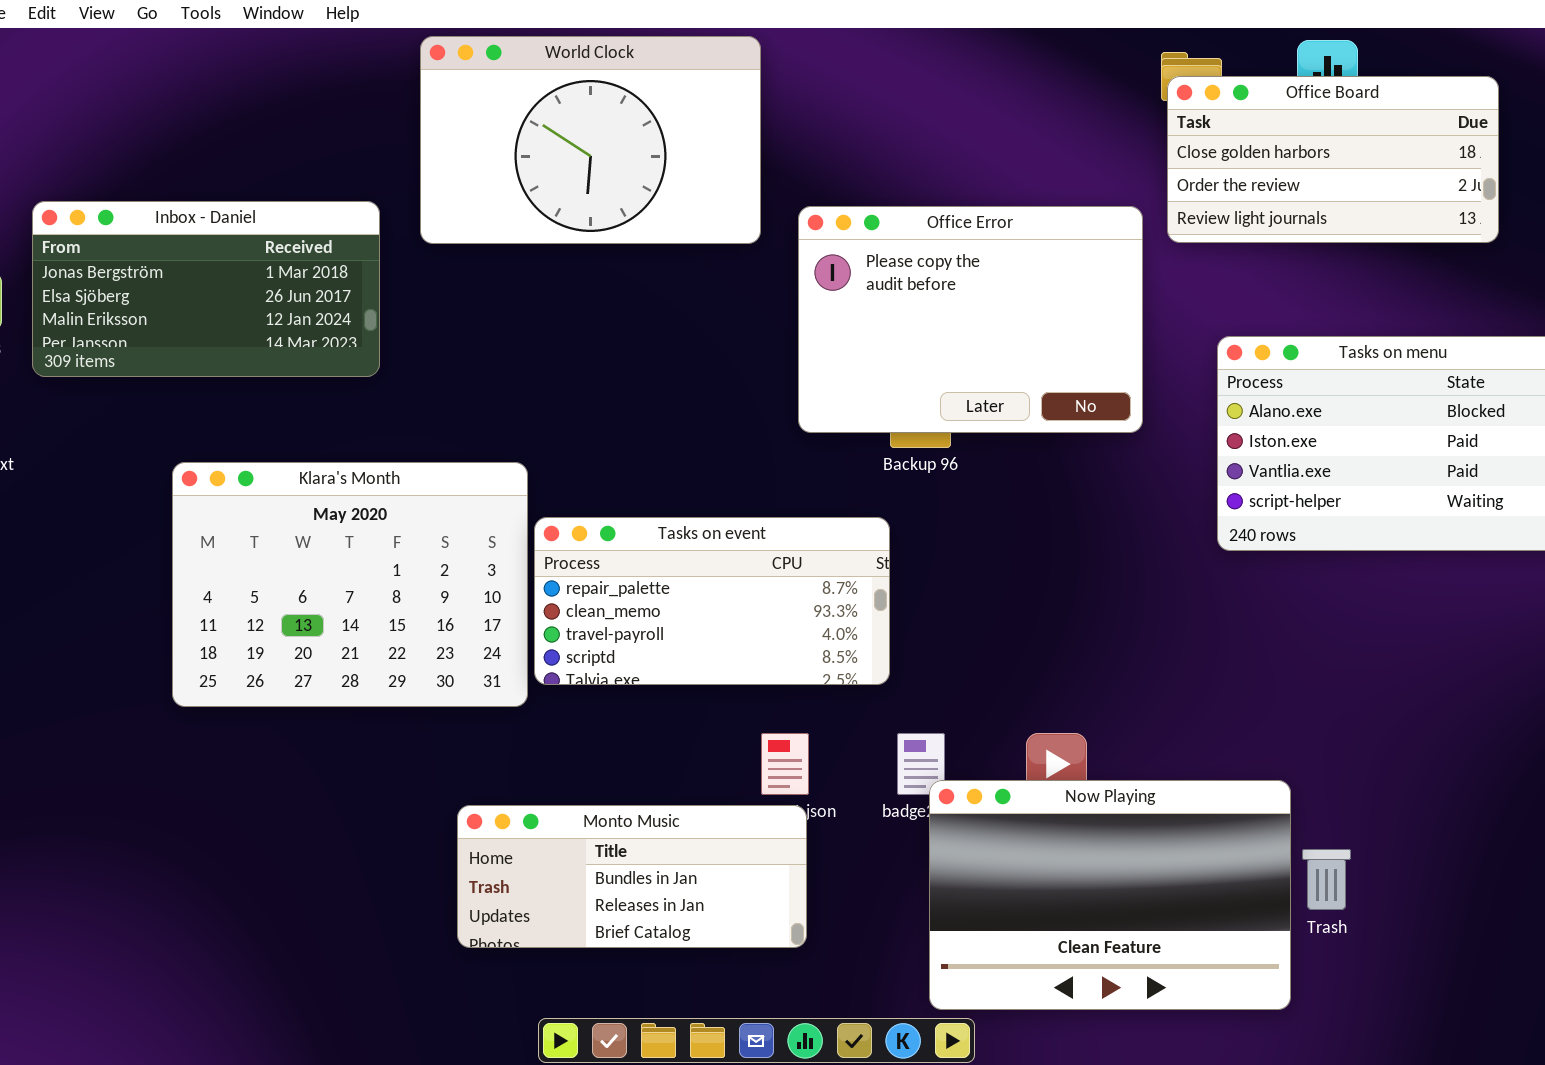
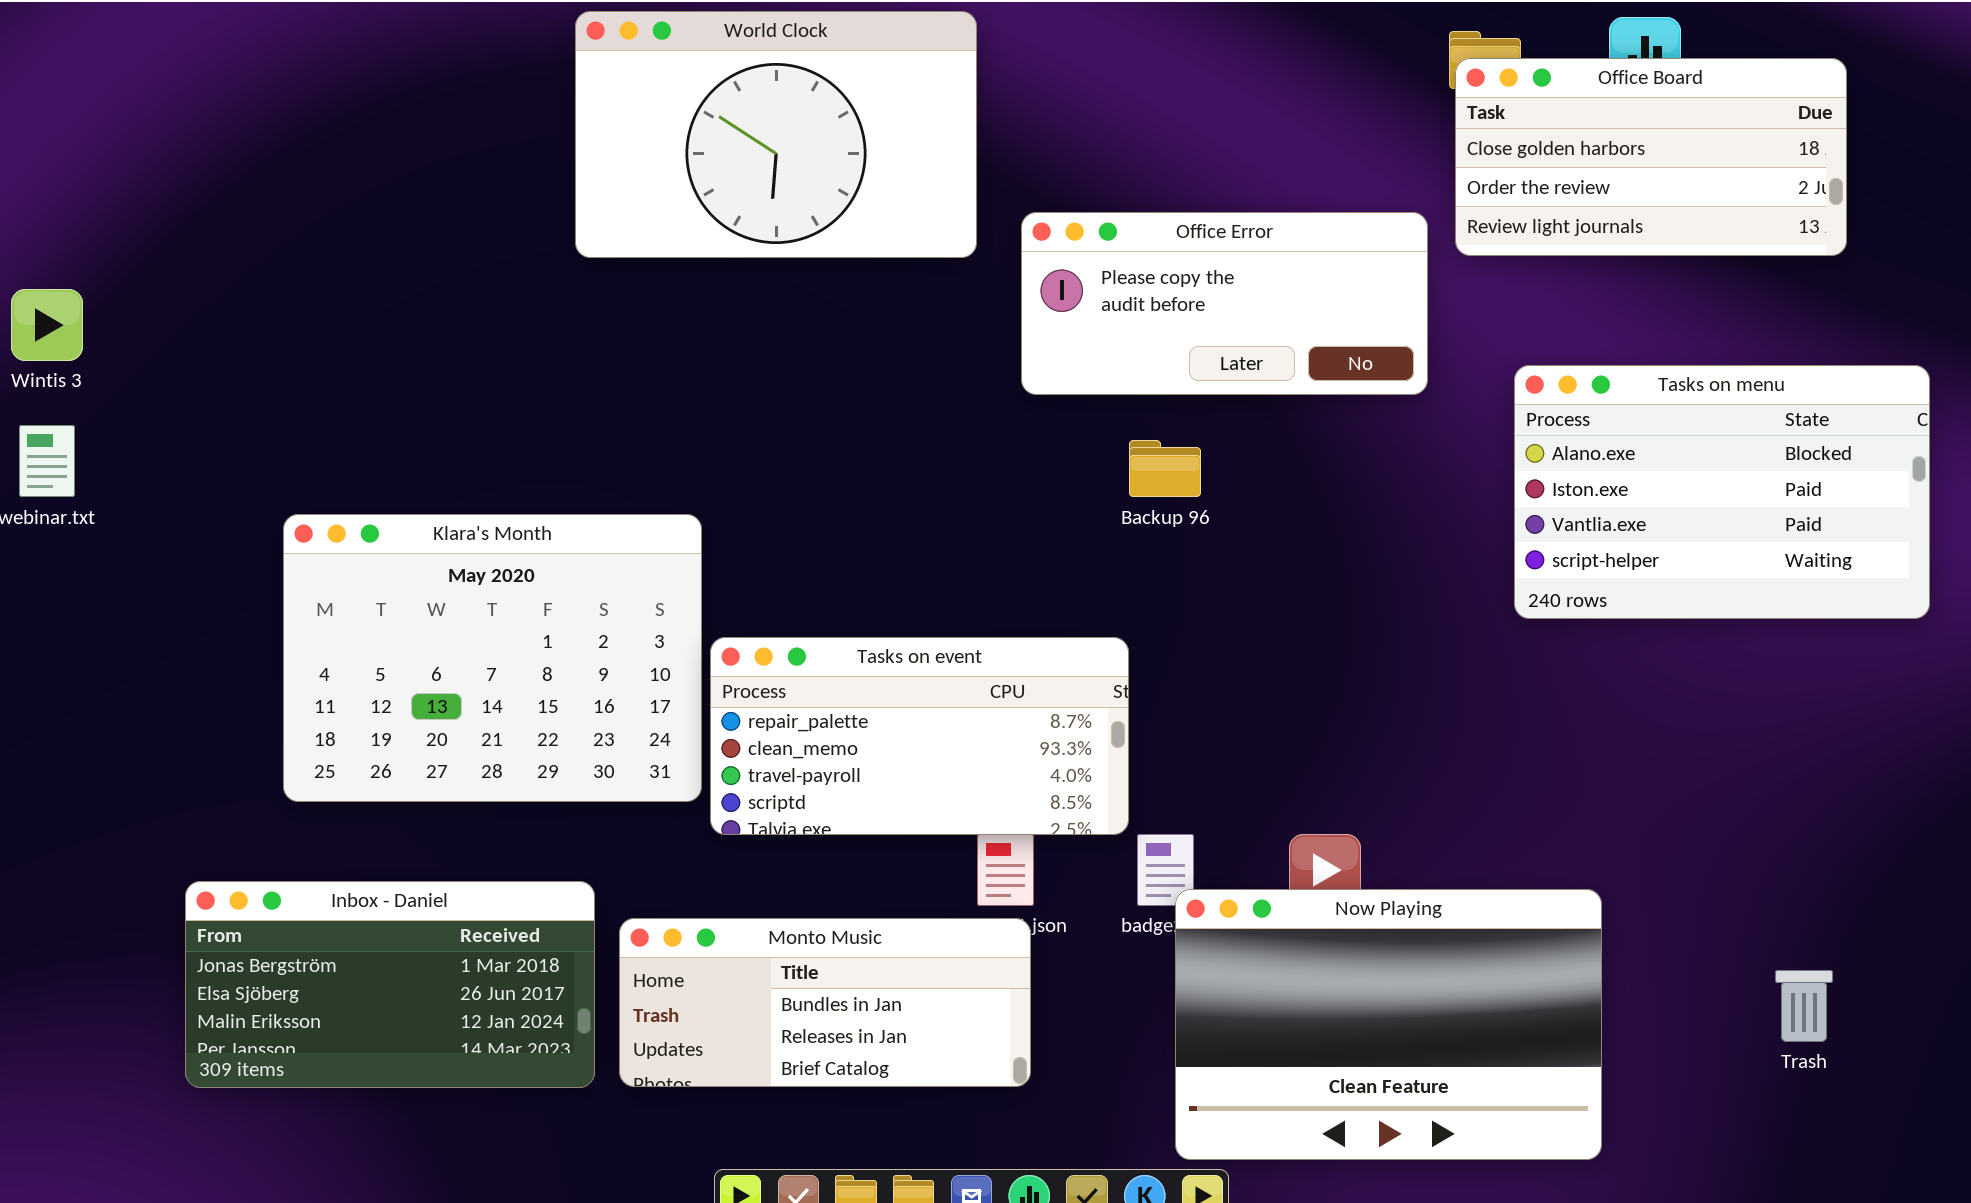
Inbox - Daniel: [32,201,380,377] -> [185,881,595,1088], moved
Office Error: [798,206,1143,433] -> [1021,212,1428,395], resized
Tasks on event: [534,517,890,685] -> [710,637,1129,835], moved
Trash: [1302,849,1351,910] -> [1775,970,1833,1042], moved

